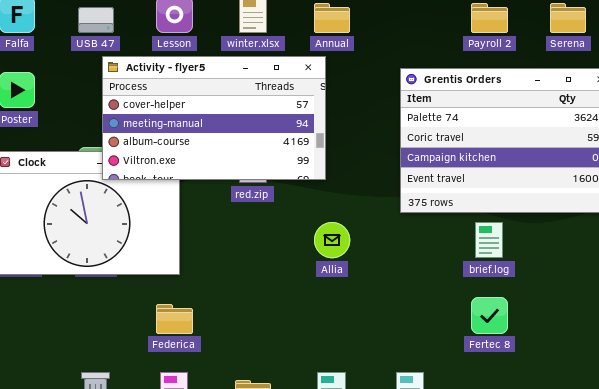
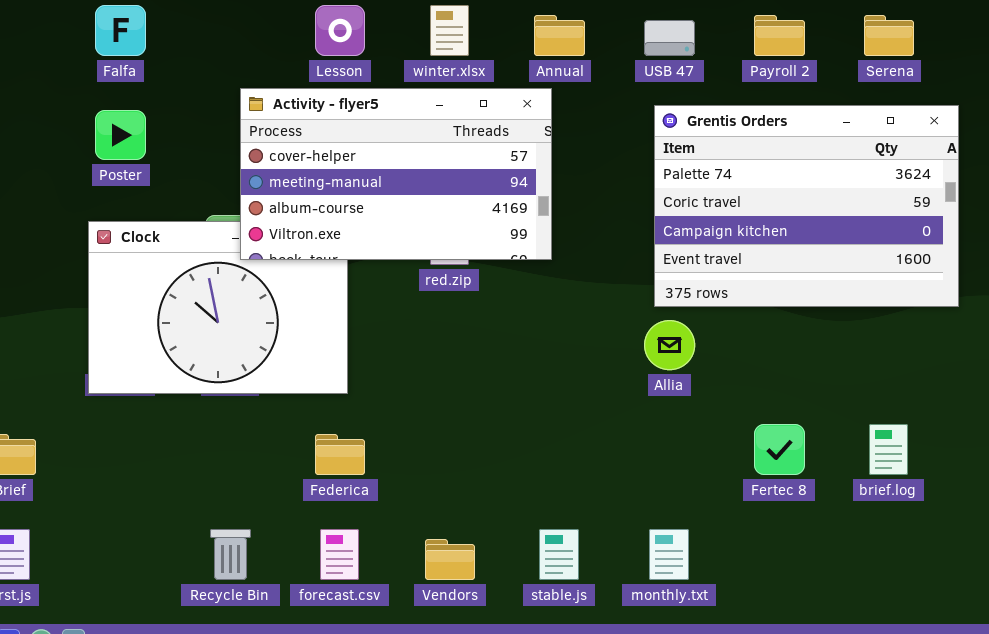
USB 47: [78,7,114,33] -> [644,20,695,56], moved
Allia: [314,222,350,258] -> [644,320,695,370], moved
brief.log: [475,222,503,258] -> [869,424,908,475], moved

